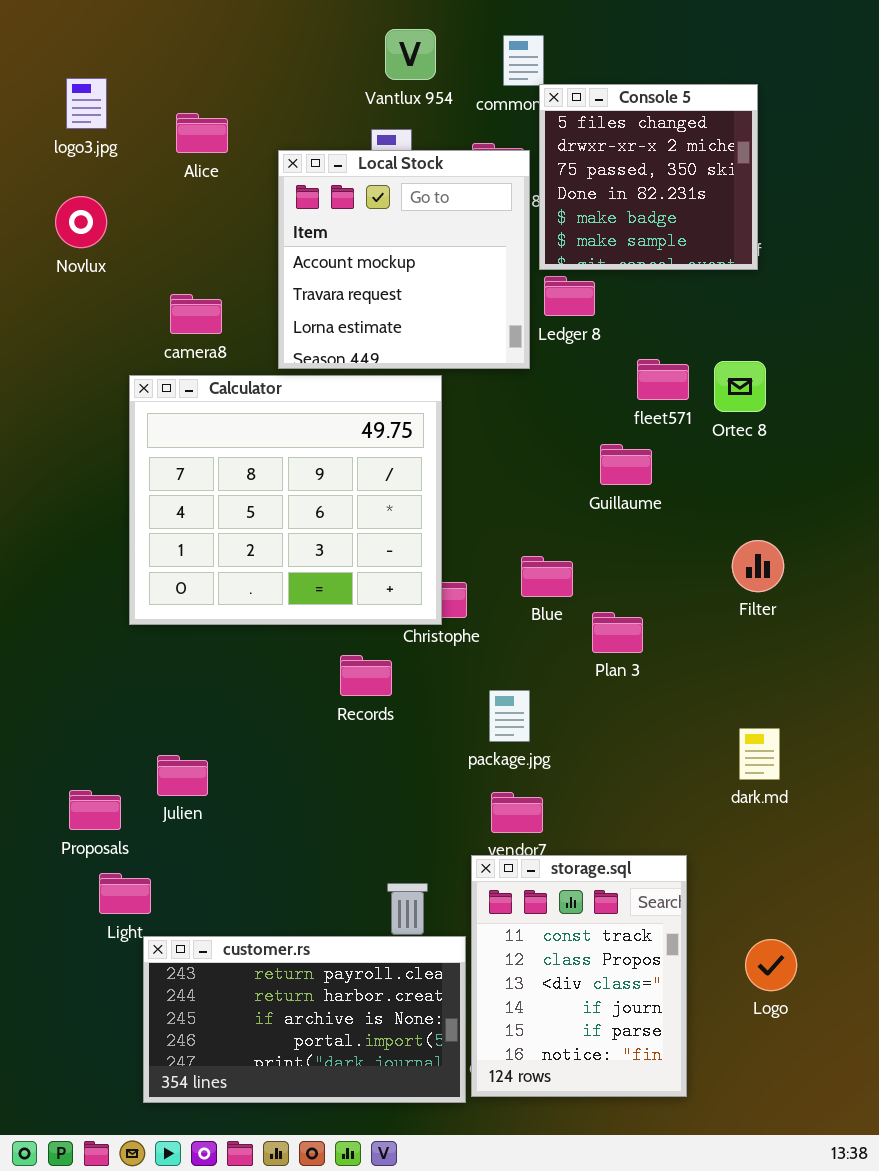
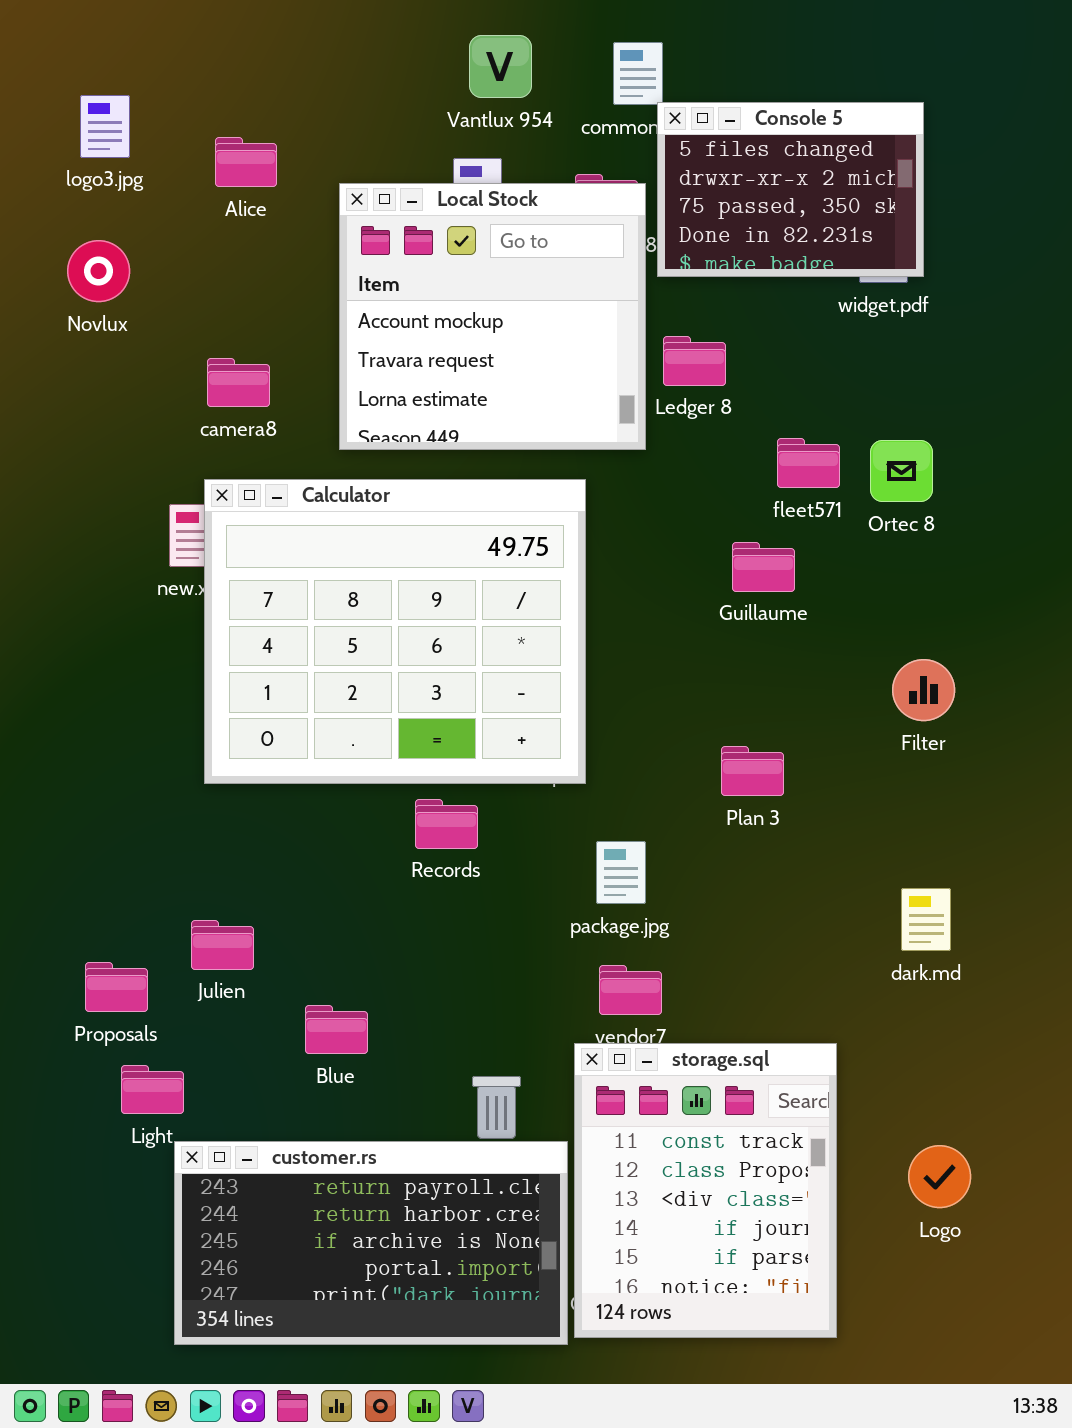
Console 5: [539,84,758,270] -> [657,102,924,277], resized
Calculator: [129,375,442,625] -> [204,479,586,784], moved
Blue: [521,556,573,597] -> [305,1005,368,1054], moved

